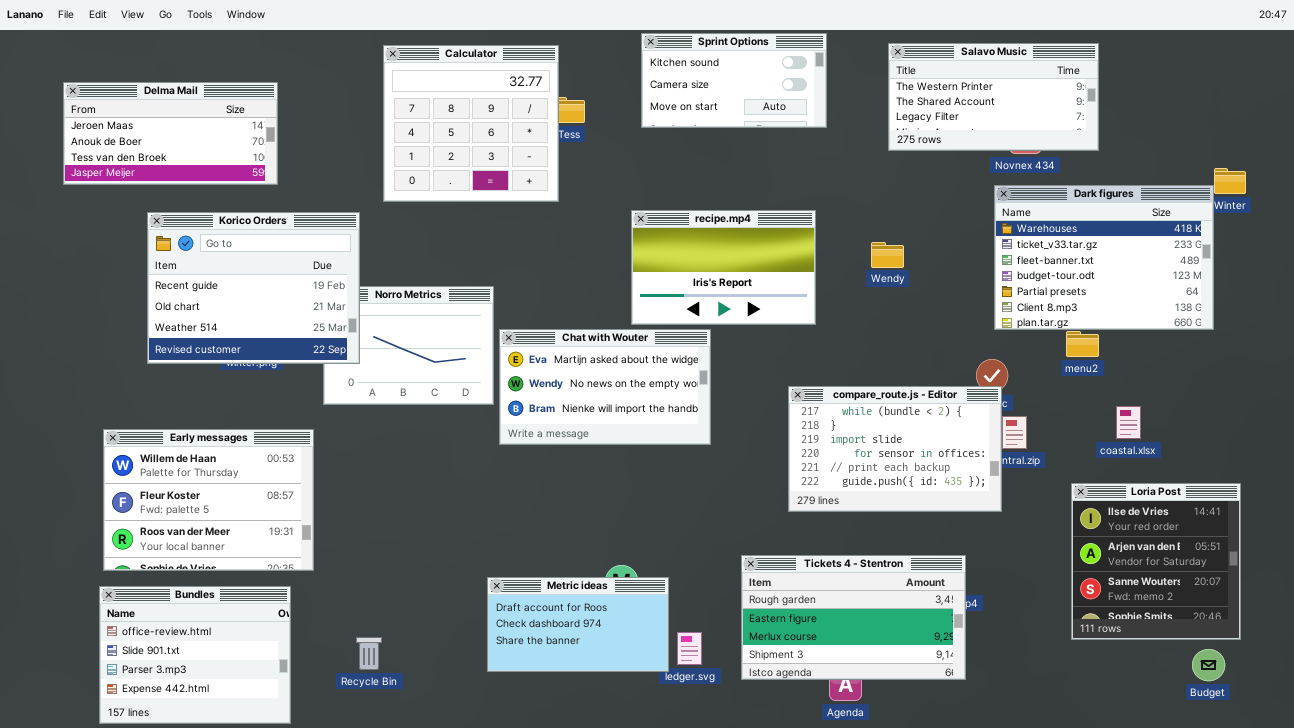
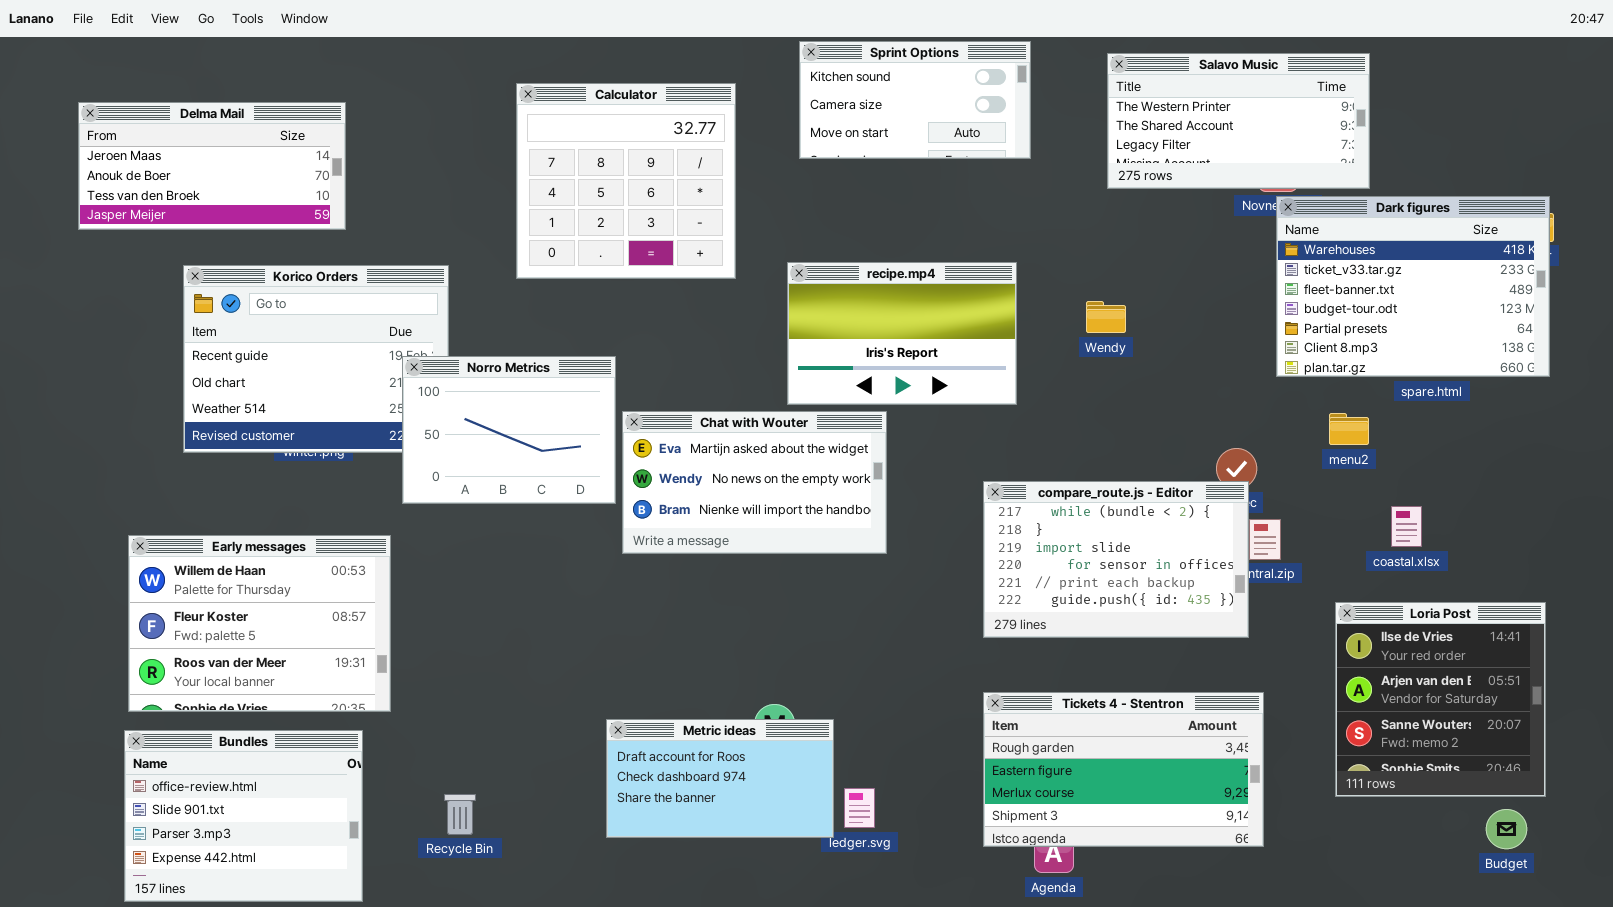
Calculator: [383,45,559,202] -> [516,83,736,279], moved
Dark figures: [994,185,1214,330] -> [1276,196,1550,377], moved
Norro Metrics: [323,286,494,405] -> [402,356,616,504], raised
Tickets 4 - Stentron: [741,555,966,680] -> [983,692,1264,847], moved

